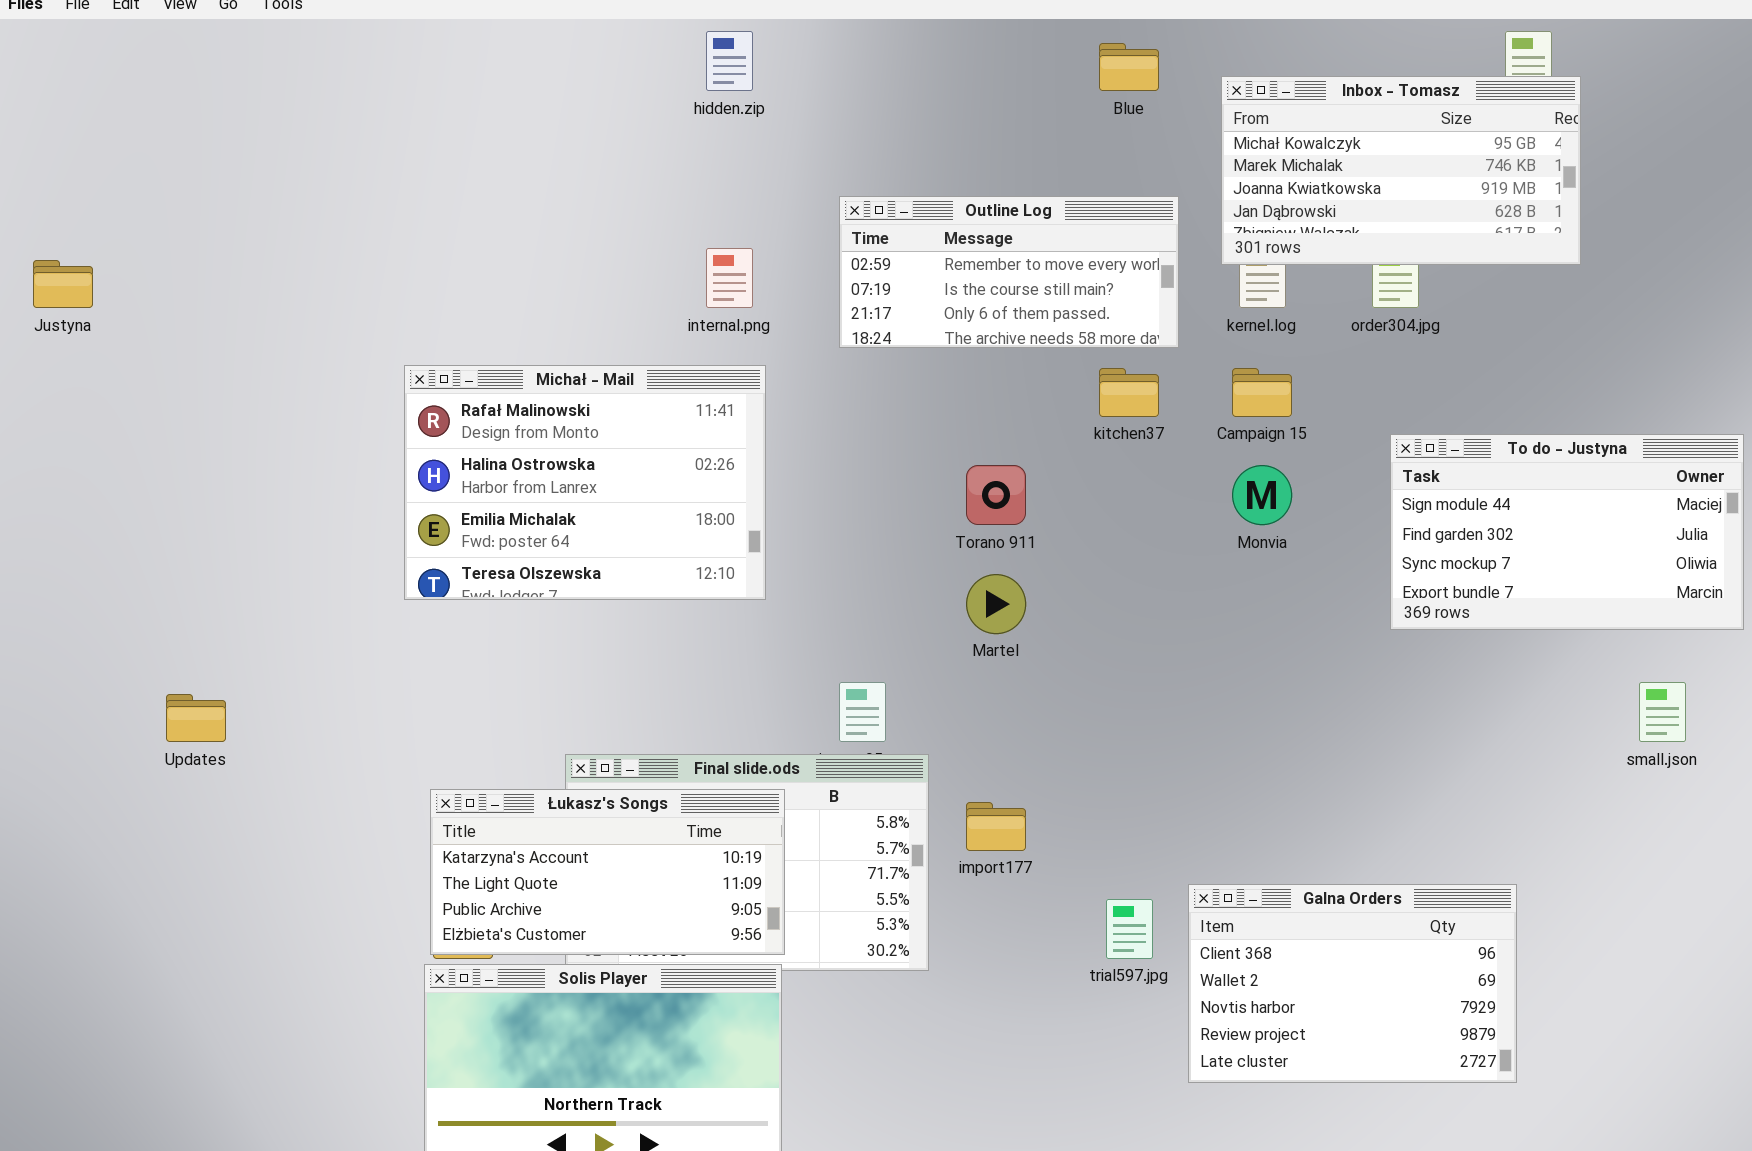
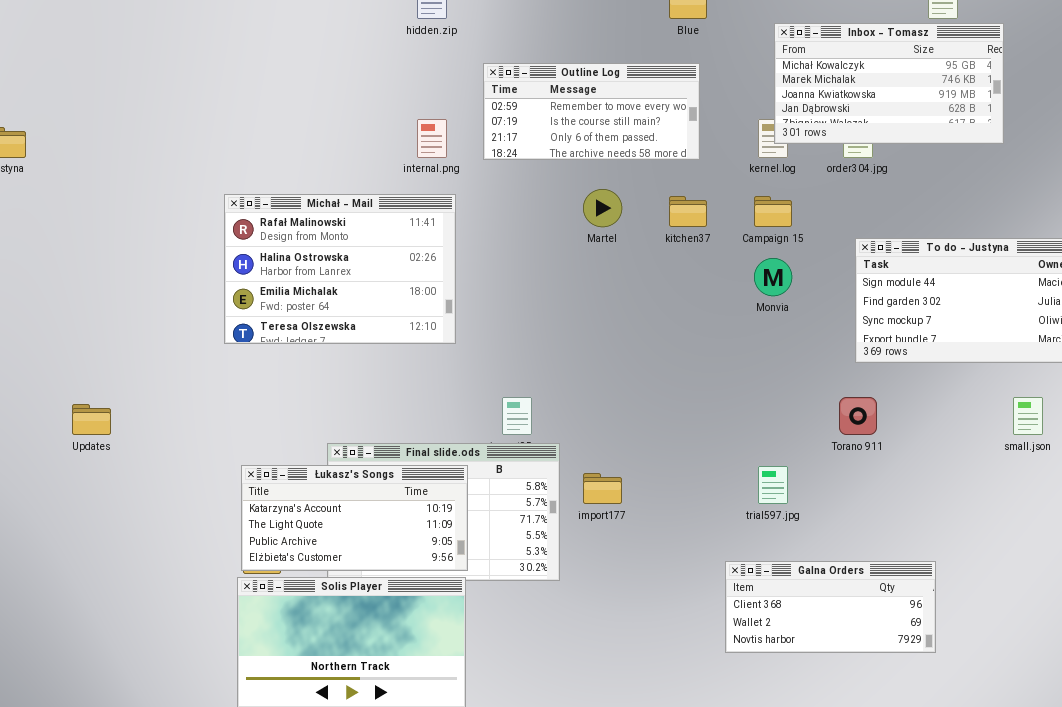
Inbox - Tomasz: [1221,76,1581,265] -> [774,23,1004,144], moved
Outline Log: [839,196,1179,348] -> [483,63,700,160], moved
Torano 911: [966,465,1026,525] -> [839,397,877,435], moved
Martel: [966,574,1026,634] -> [583,189,622,227], moved
Galna Orders: [1188,884,1517,1083] -> [725,561,936,653], resized
trial597.jpg: [1106,899,1153,959] -> [758,466,788,504], moved

